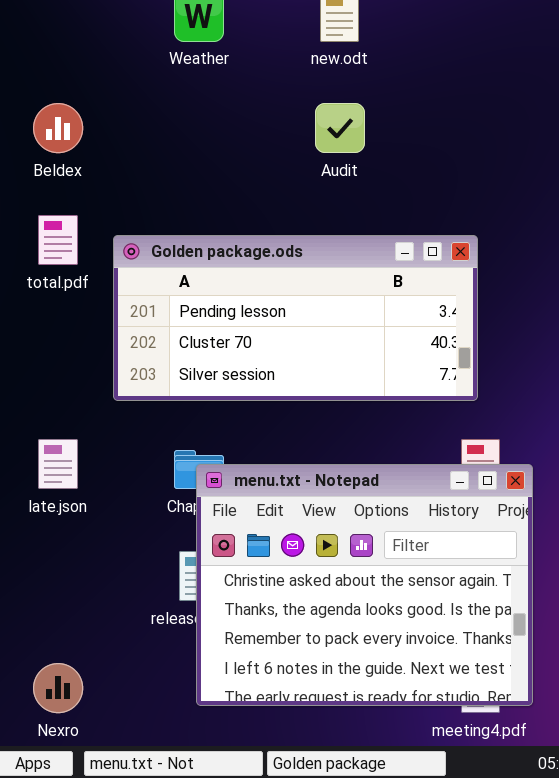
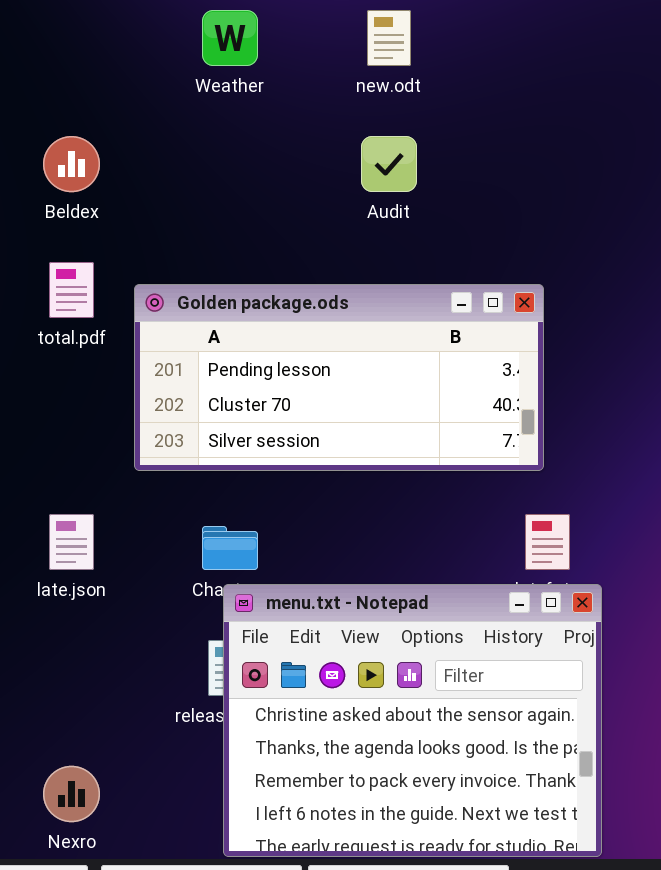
menu.txt - Notepad: [196,464,533,706] -> [223,584,602,857], moved

